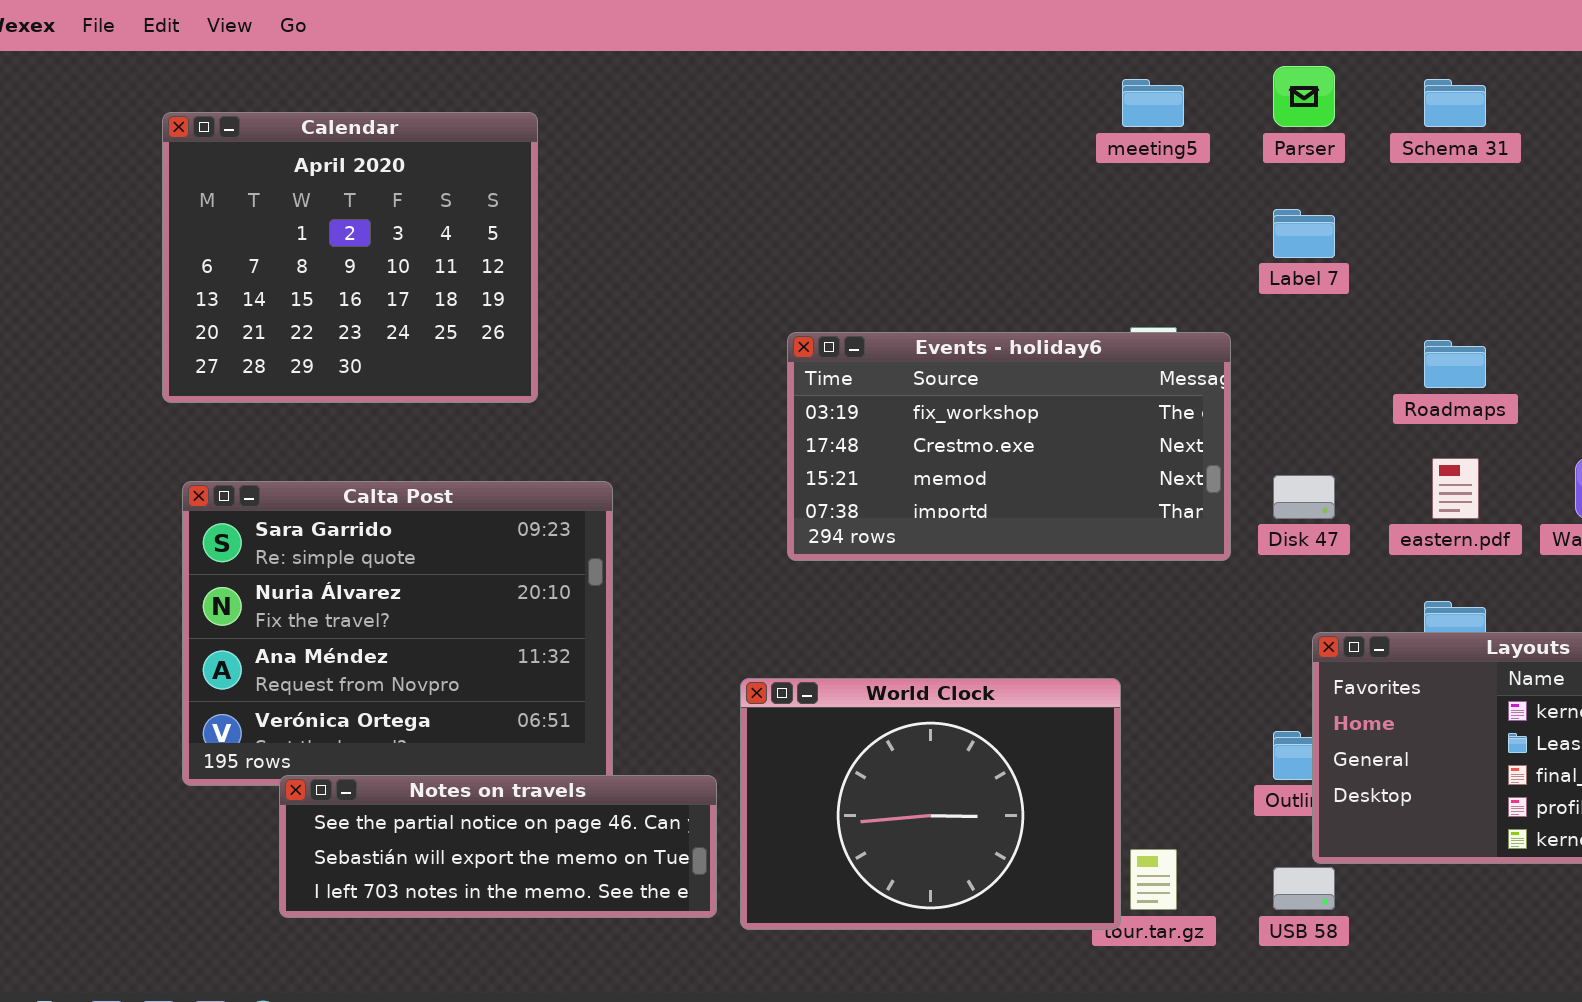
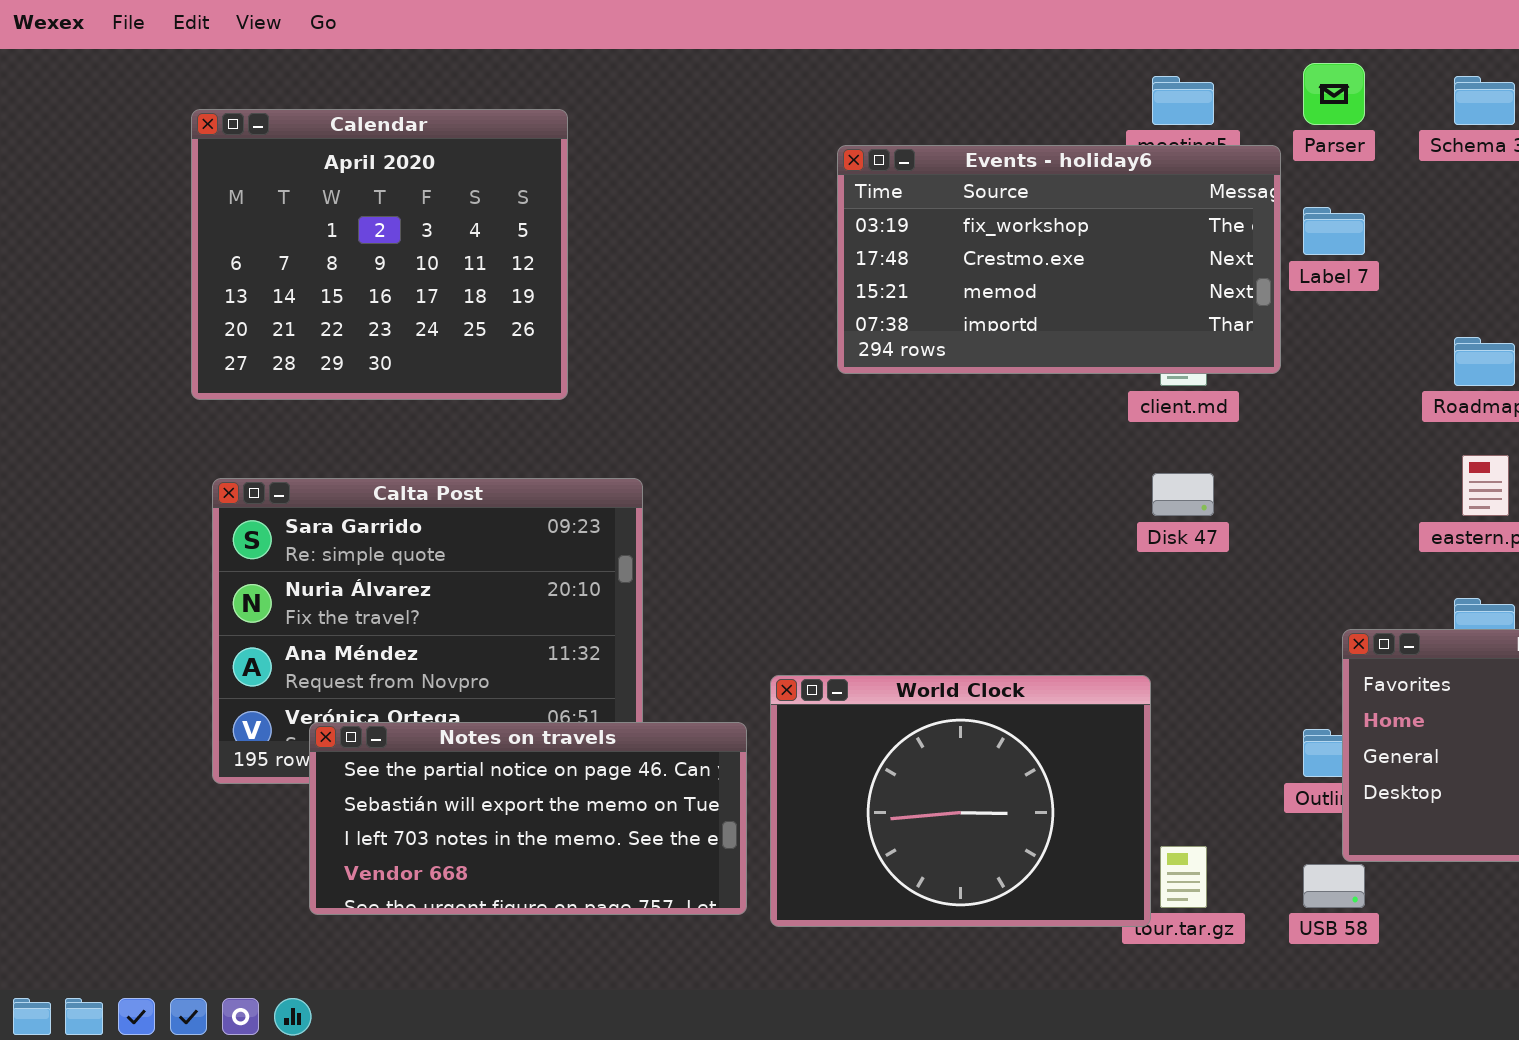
Events - holiday6: [787,332,1231,561] -> [837,145,1281,374], moved
Disk 47: [1273,475,1335,519] -> [1152,473,1214,516], moved
Notes on travels: [279,775,717,918] -> [309,722,747,915], resized

